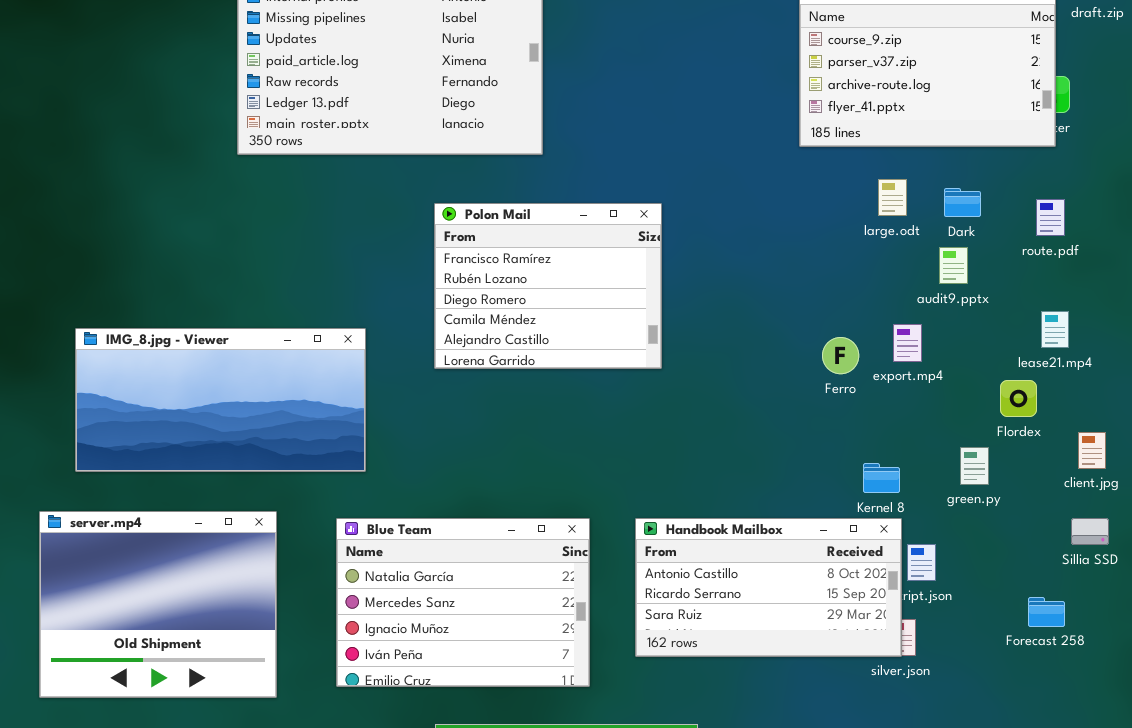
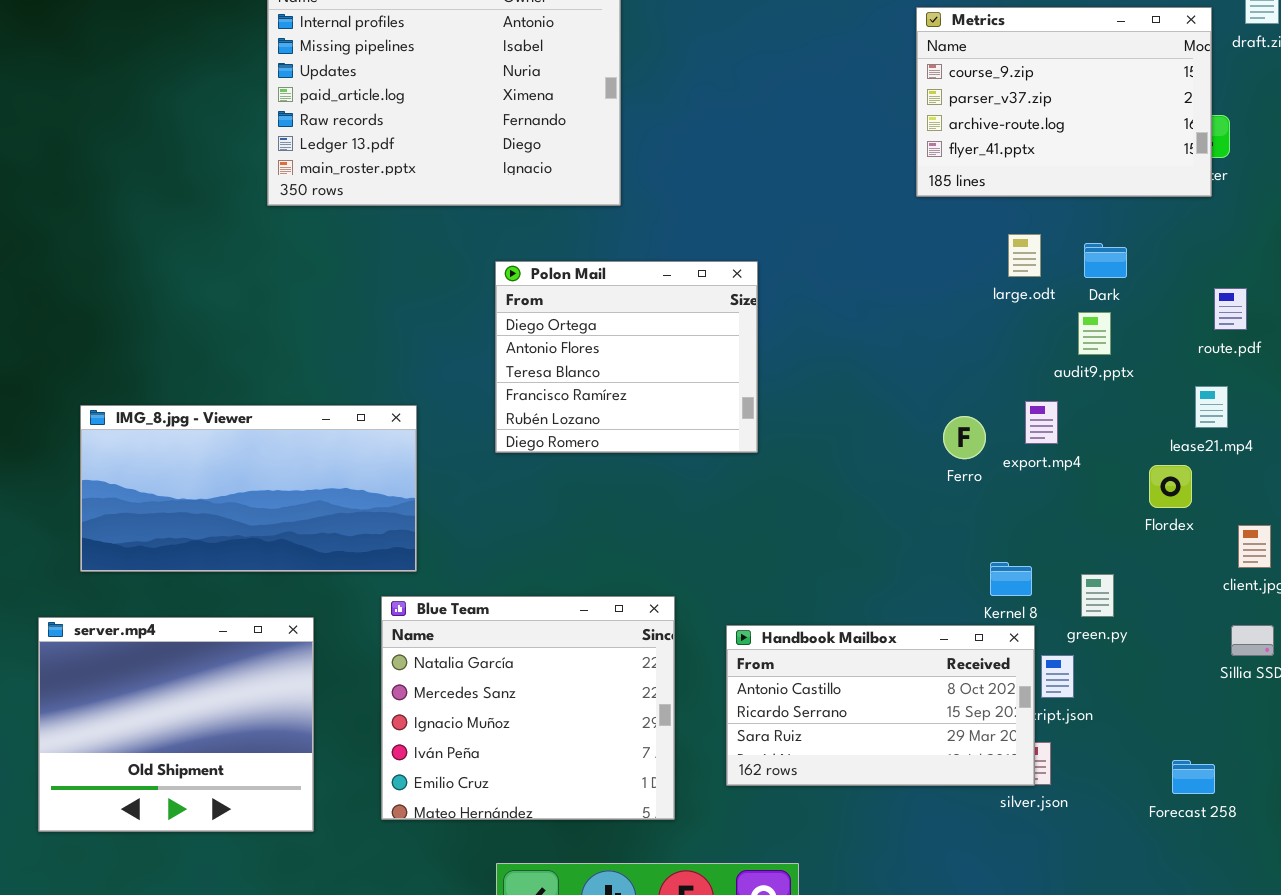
route.pdf: [1036,199,1065,236] -> [1214,288,1247,330], moved
Polon Mail: [434,203,662,369] -> [495,261,758,453], scrolled up 3 rows
green.py: [960,447,989,485] -> [1081,574,1114,617], moved
Blue Team: [336,518,590,687] -> [381,596,675,820], resized
Forecast 258: [1028,597,1065,627] -> [1172,760,1215,794], moved

